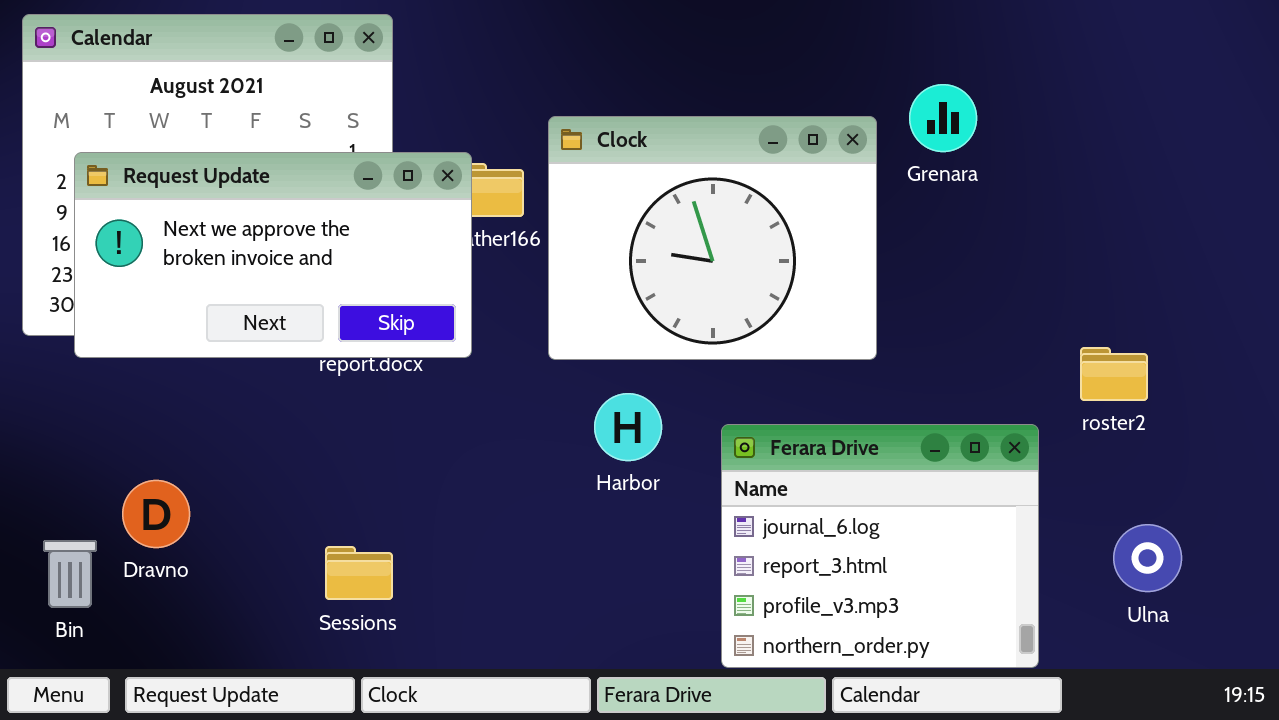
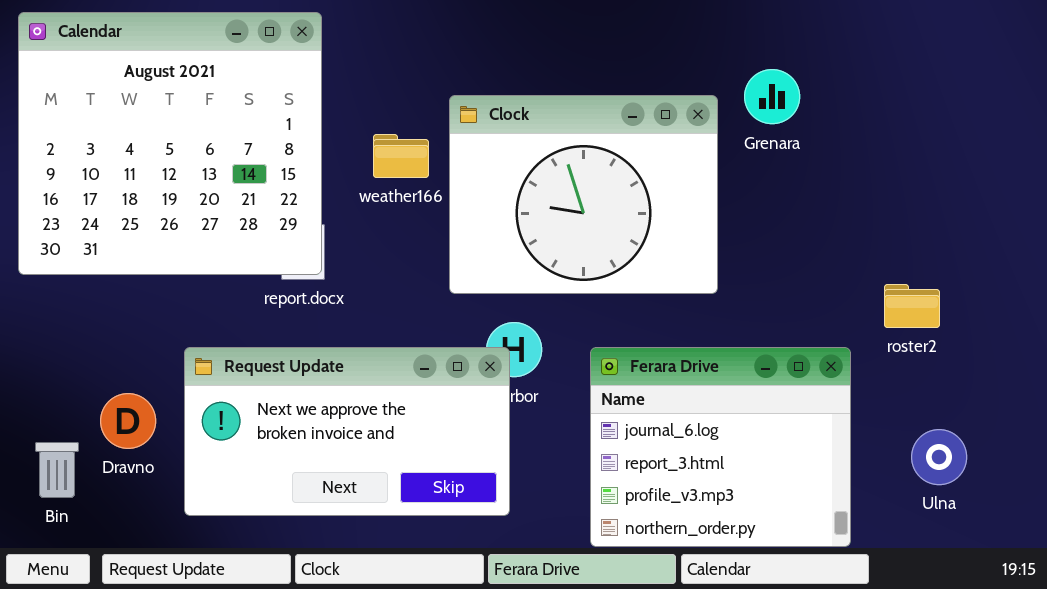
Request Update: [74,152,472,358] -> [184,347,510,516], moved

